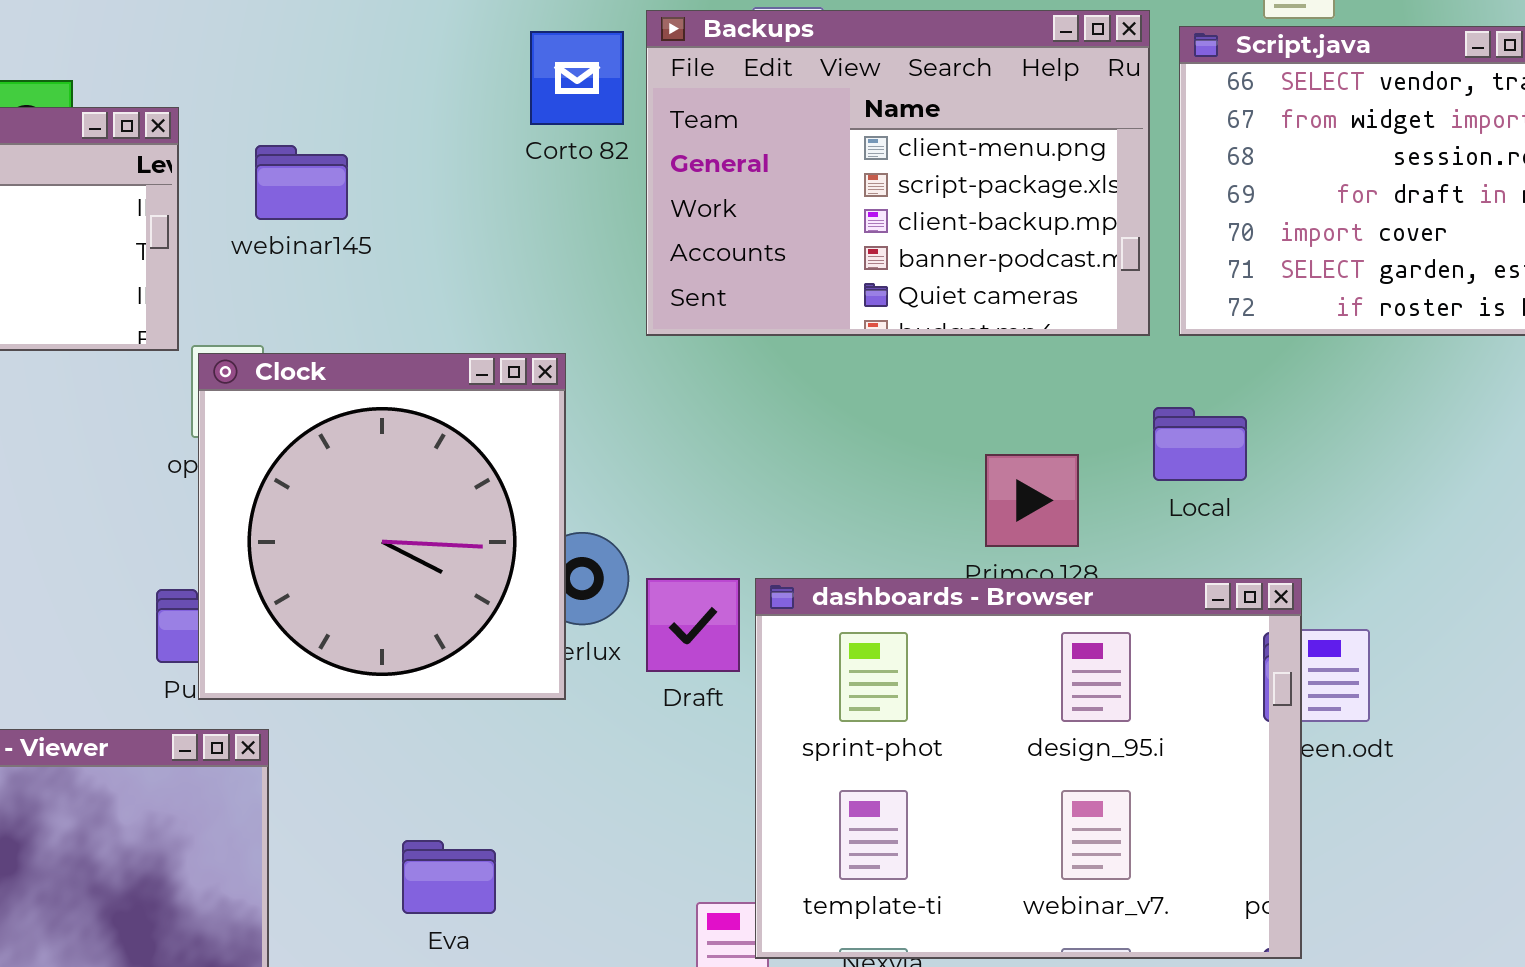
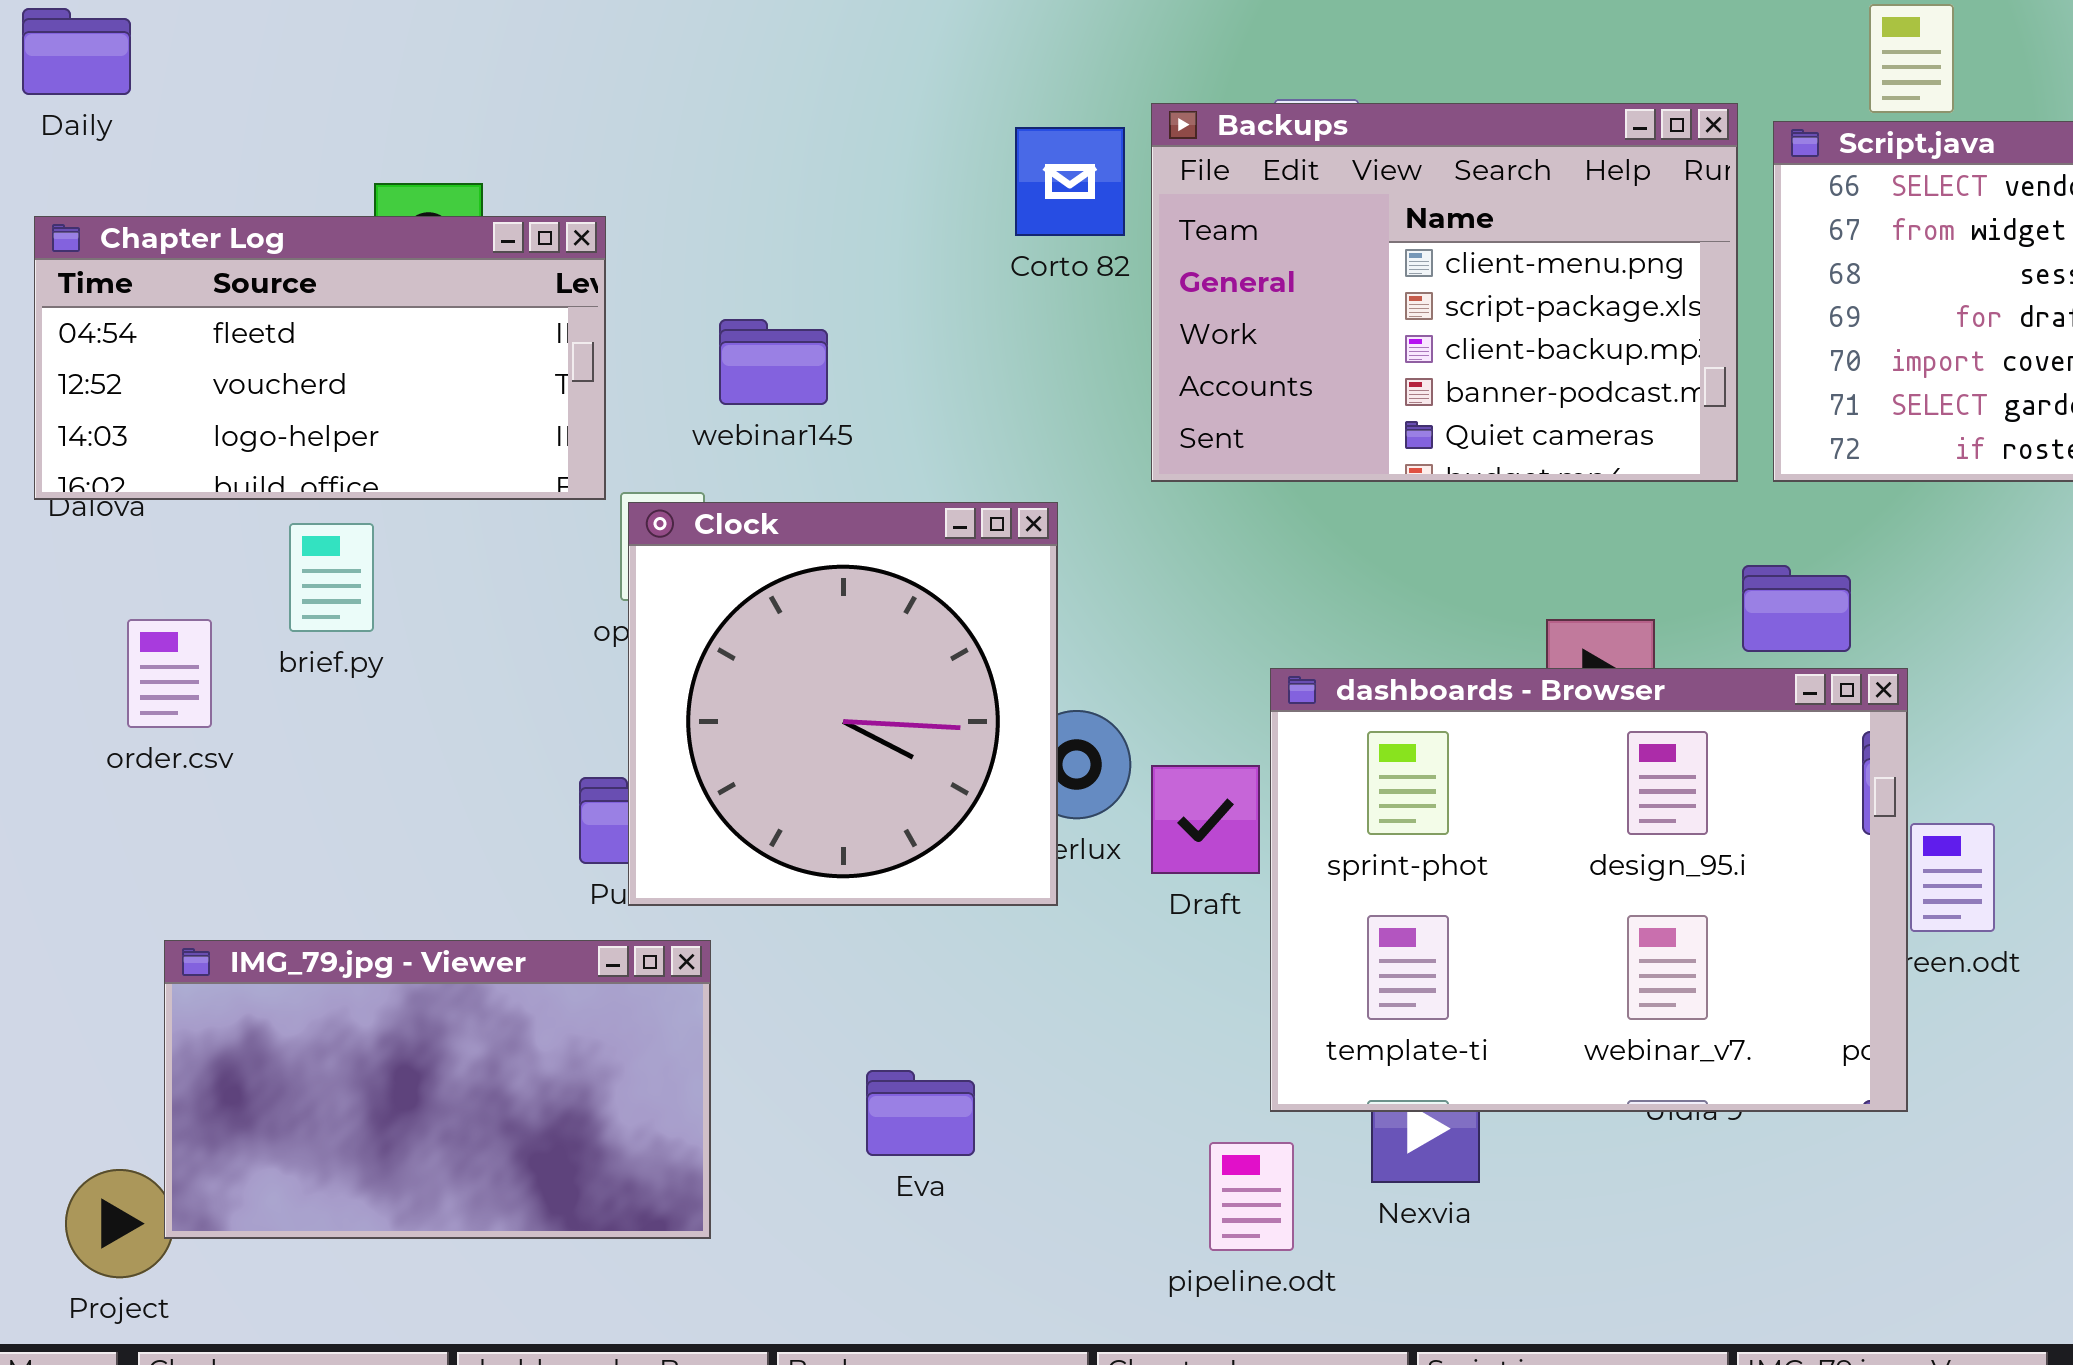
webinar145: [255,145,348,220] -> [719,319,828,405], moved
dashboards - Browser: [755,578,1302,959] -> [1270,668,1908,1112], moved

